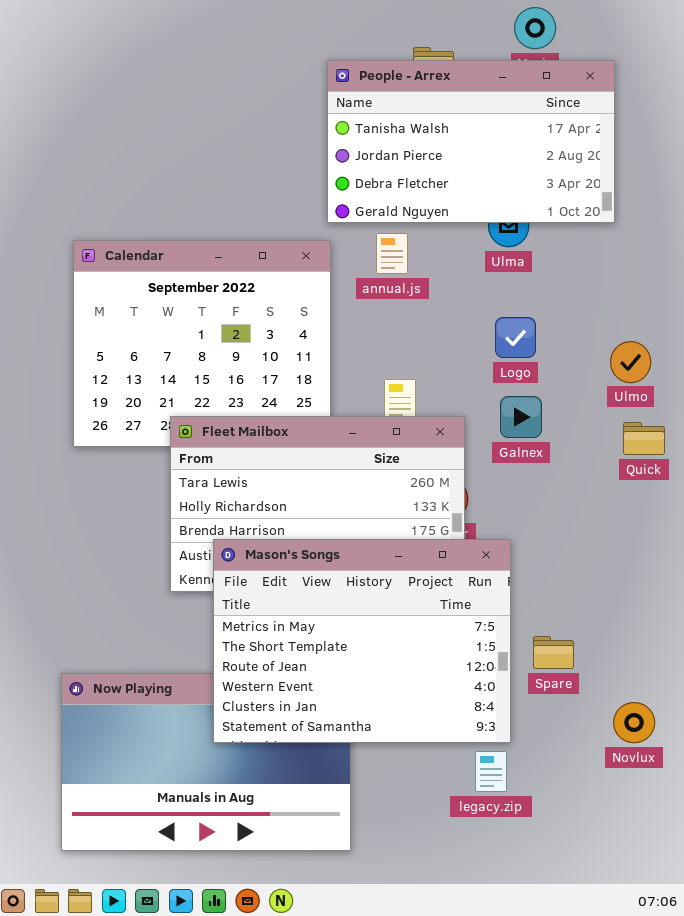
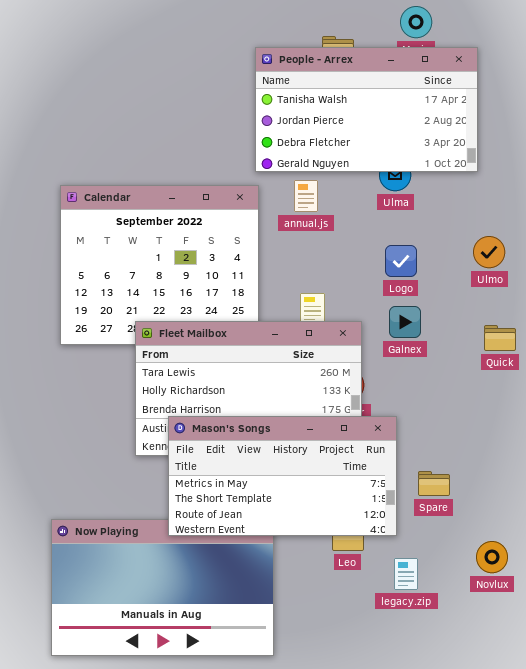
Ulmo: [610,341,651,383] -> [473,236,505,268], moved
Mason's Songs: [213,539,511,743] -> [168,416,397,536], resized
Spare: [533,636,574,669] -> [418,471,450,496], moved
legacy.zip: [475,751,507,792] -> [394,558,418,590], moved

